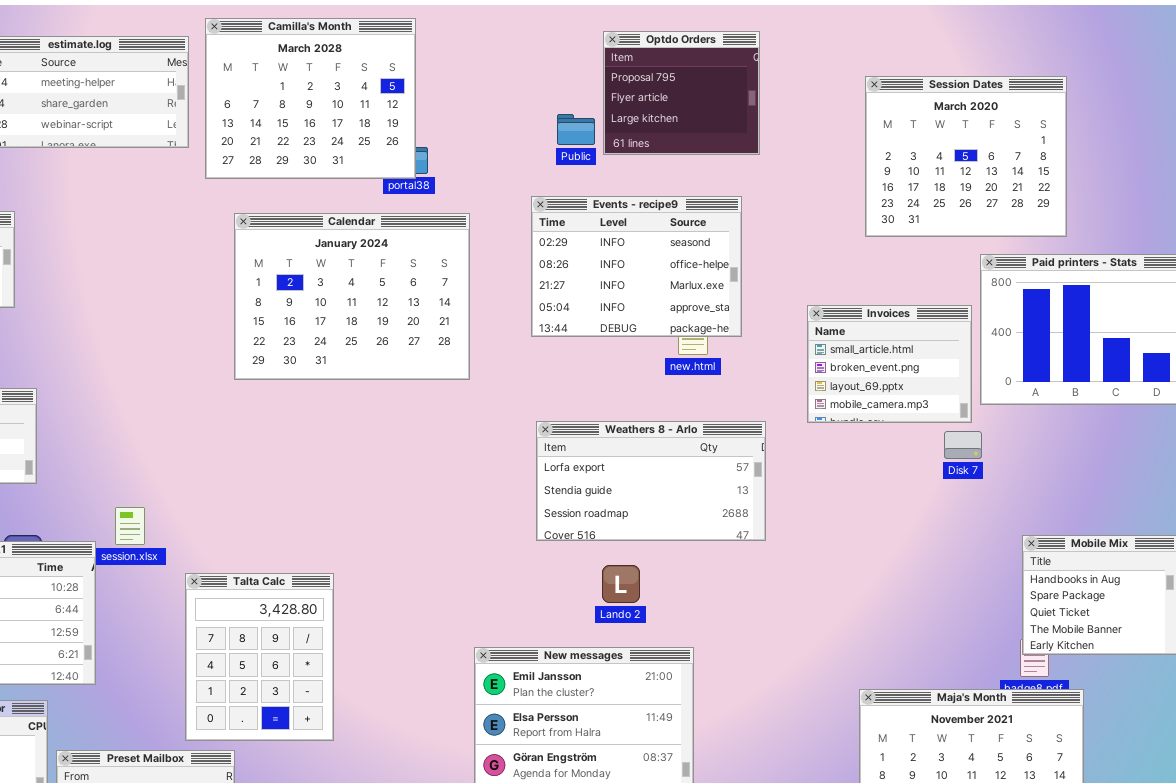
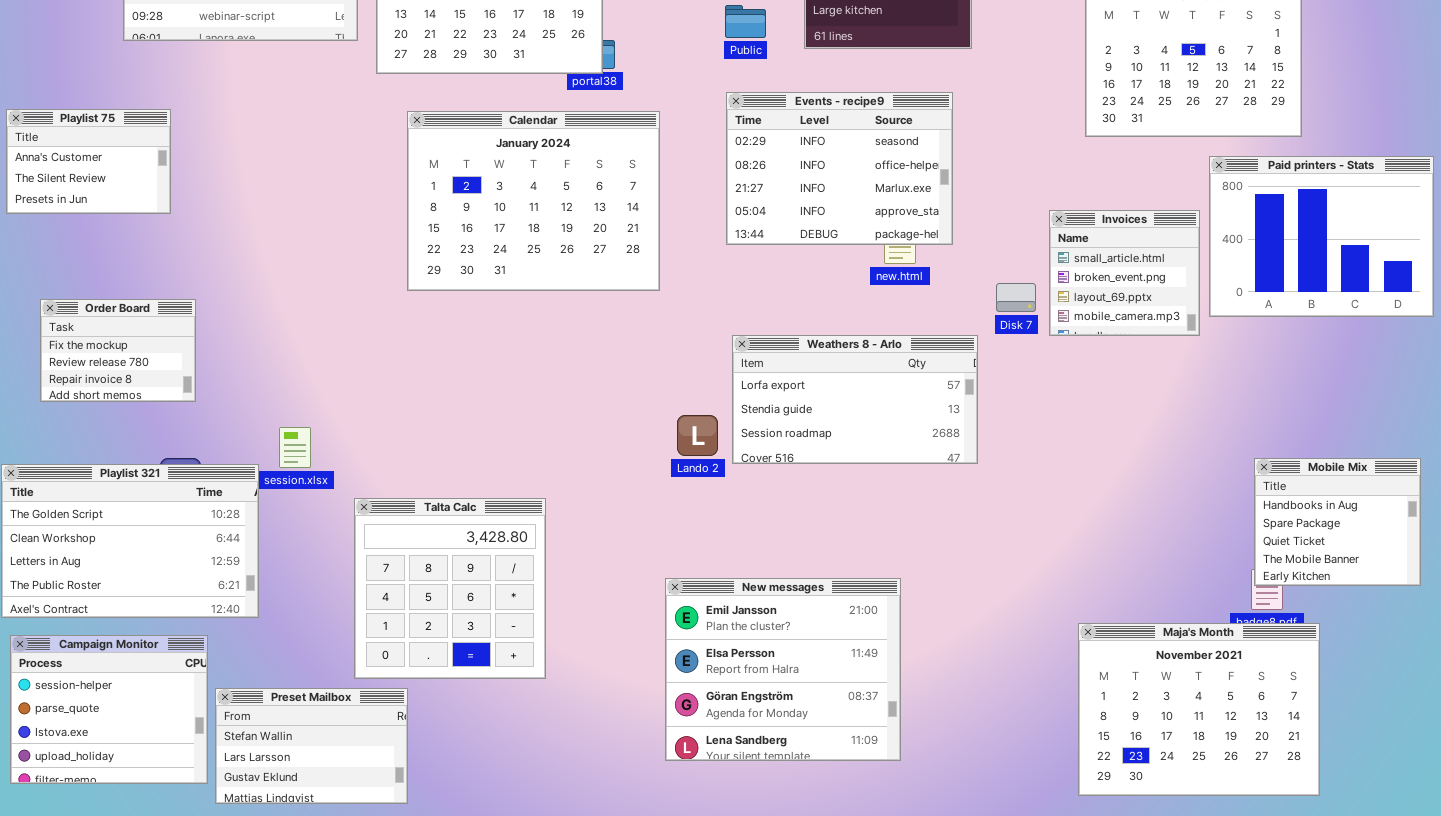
Public: [557,114,595,145] -> [725,5,766,38], moved
Invoices: [807,305,972,423] -> [1049,210,1200,336], resized
Disk 7: [944,431,982,459] -> [996,283,1036,312], moved
Lando 2: [602,565,640,603] -> [677,415,718,456], moved
Talta Calc: [185,573,334,741] -> [354,498,546,679], resized

